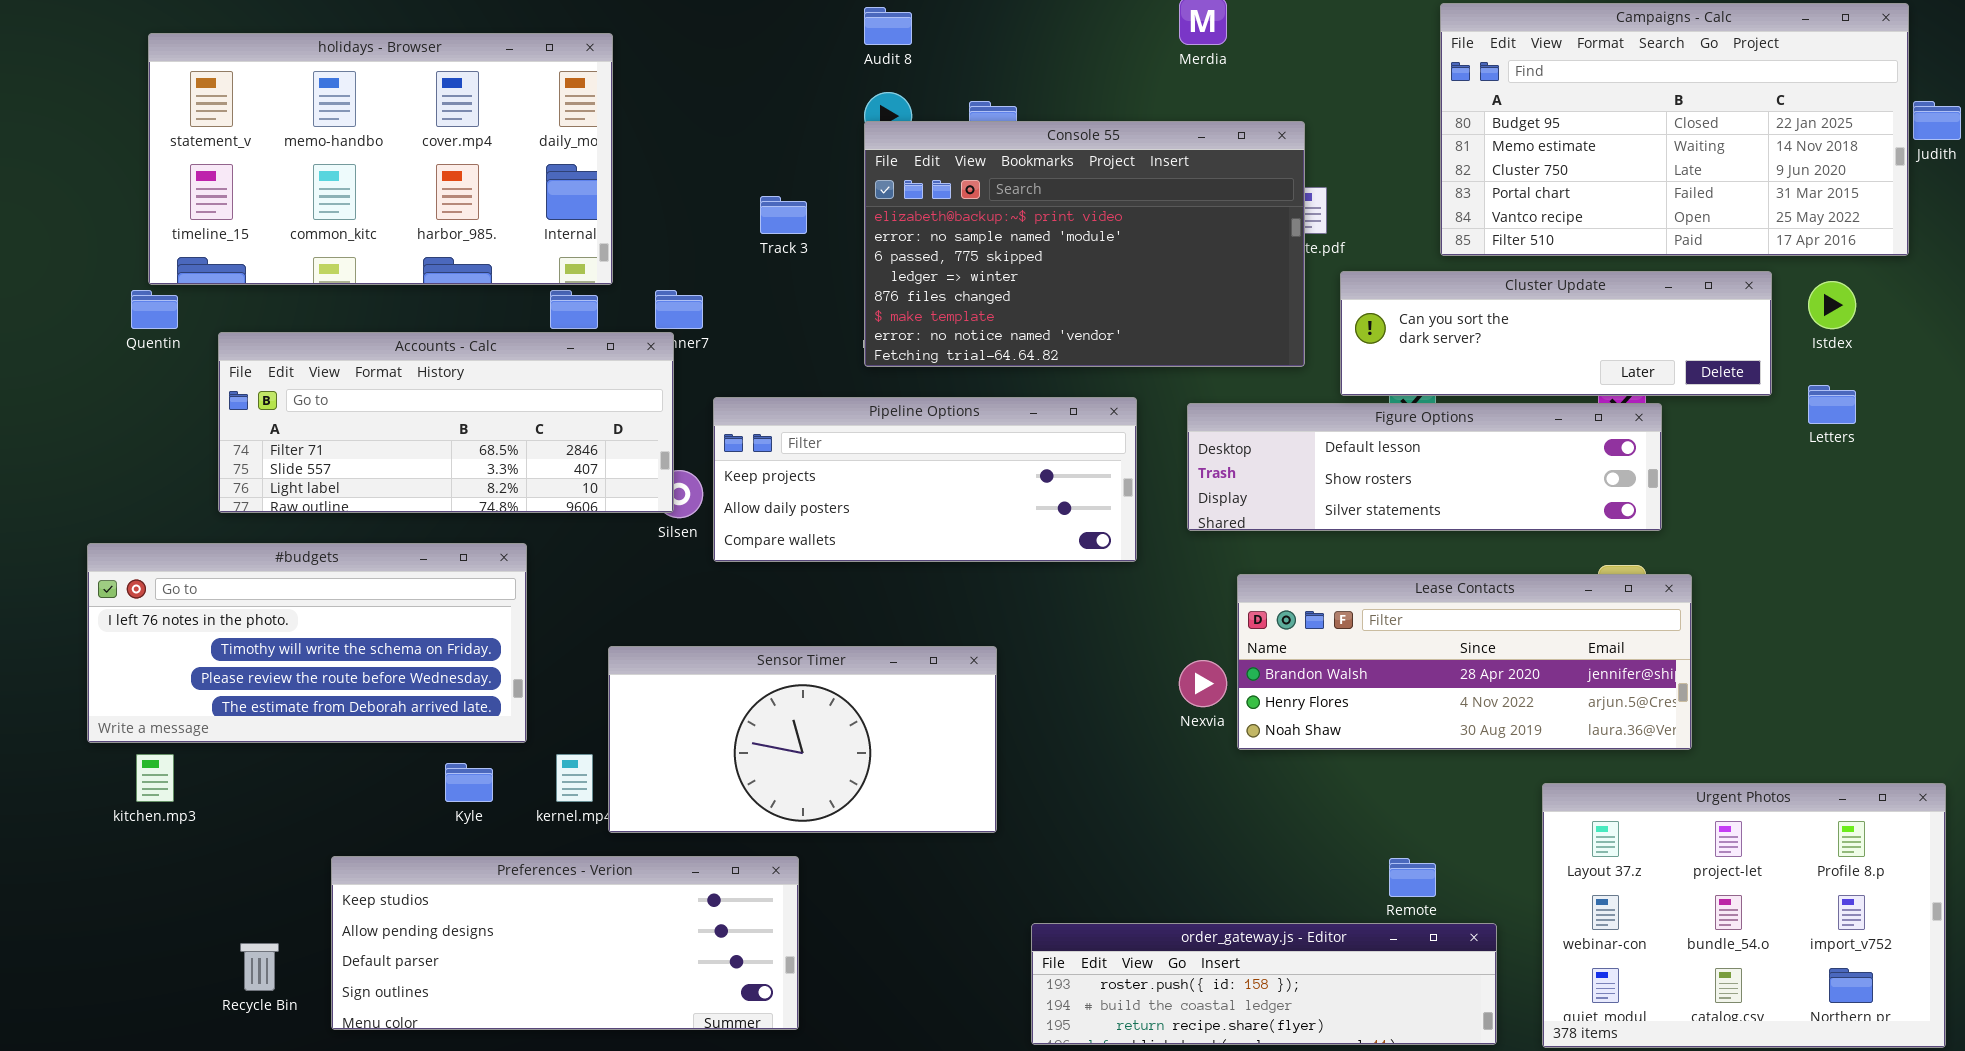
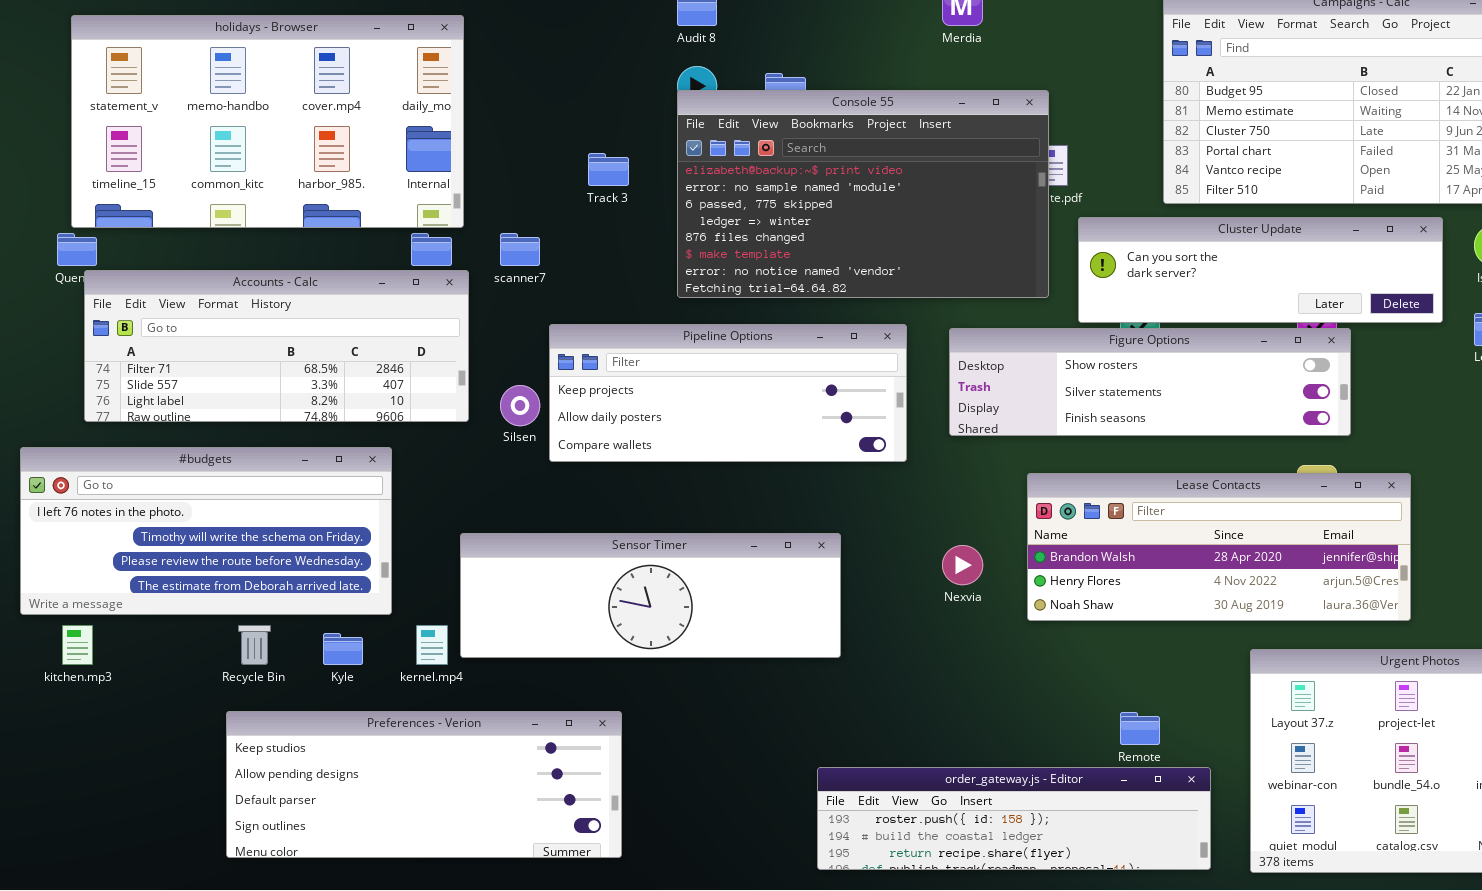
Accounts - Calc: [218,332,674,513] -> [84,270,469,422], moved
Figure Options: [1187,403,1662,531] -> [949,328,1351,436], scrolled down 1 row
Lease Contacts: [1237,574,1692,750] -> [1027,473,1411,621], moved
Sensor Timer: [608,646,997,833] -> [460,533,841,658], resized
Recycle Bin: [240,943,279,991] -> [238,625,271,665], moved

